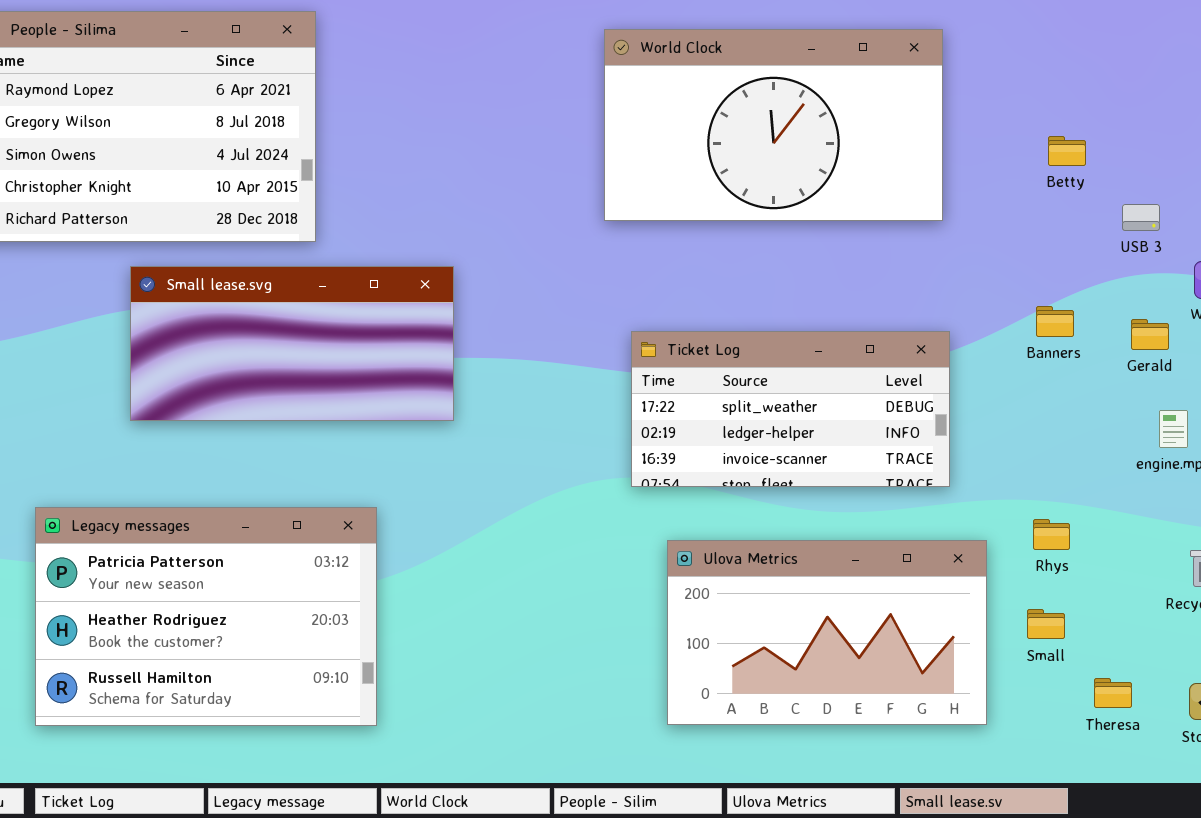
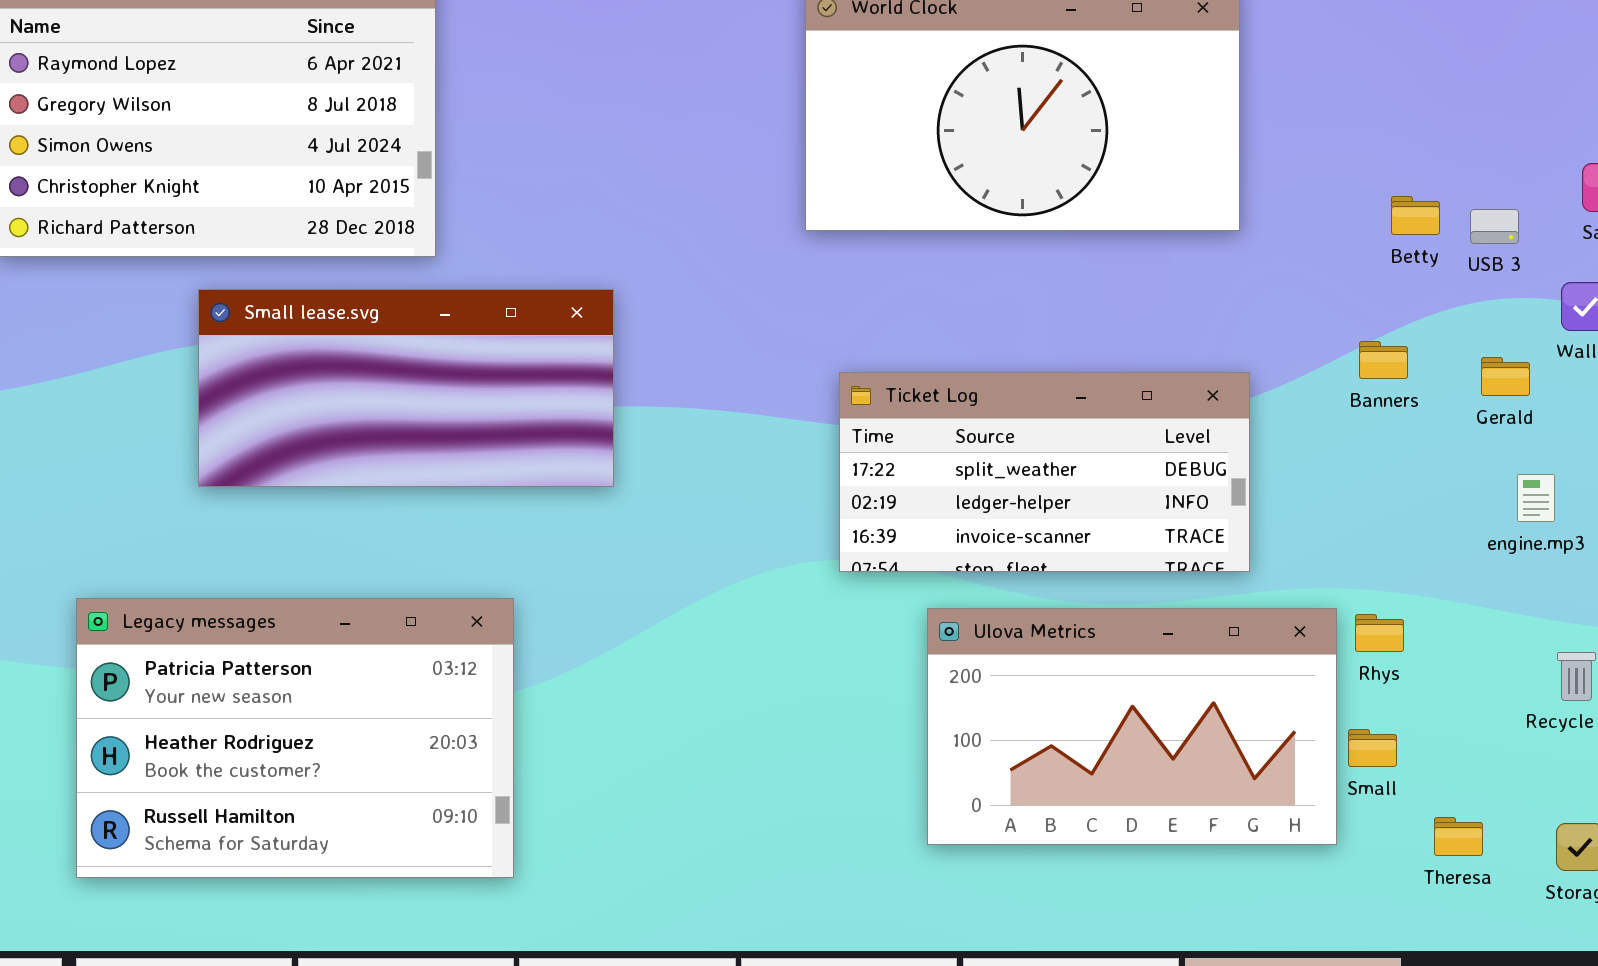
Betty: [1048,136,1086,166] -> [1391,196,1440,235], moved
Ulova Metrics: [667,540,987,725] -> [927,608,1337,845], moved

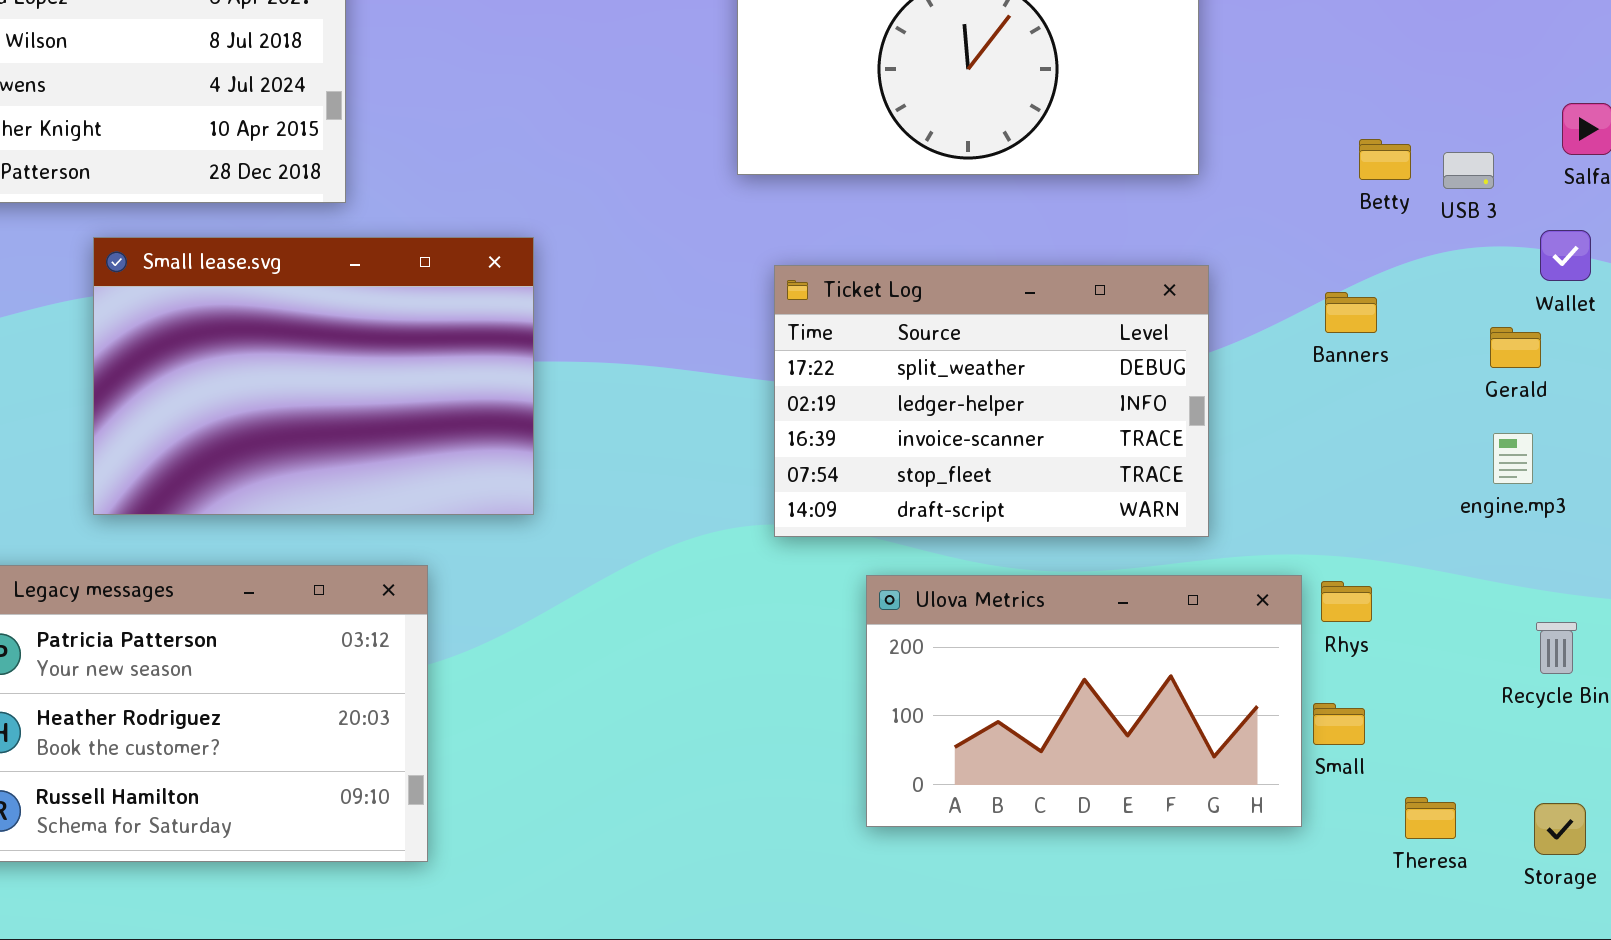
Small lease.svg: [198,289,614,487] -> [93,237,534,515], resized
Gerald: [1481,357,1530,396] -> [1490,327,1541,368], moved
Ticket Log: [839,372,1250,572] -> [774,265,1209,537], resized

